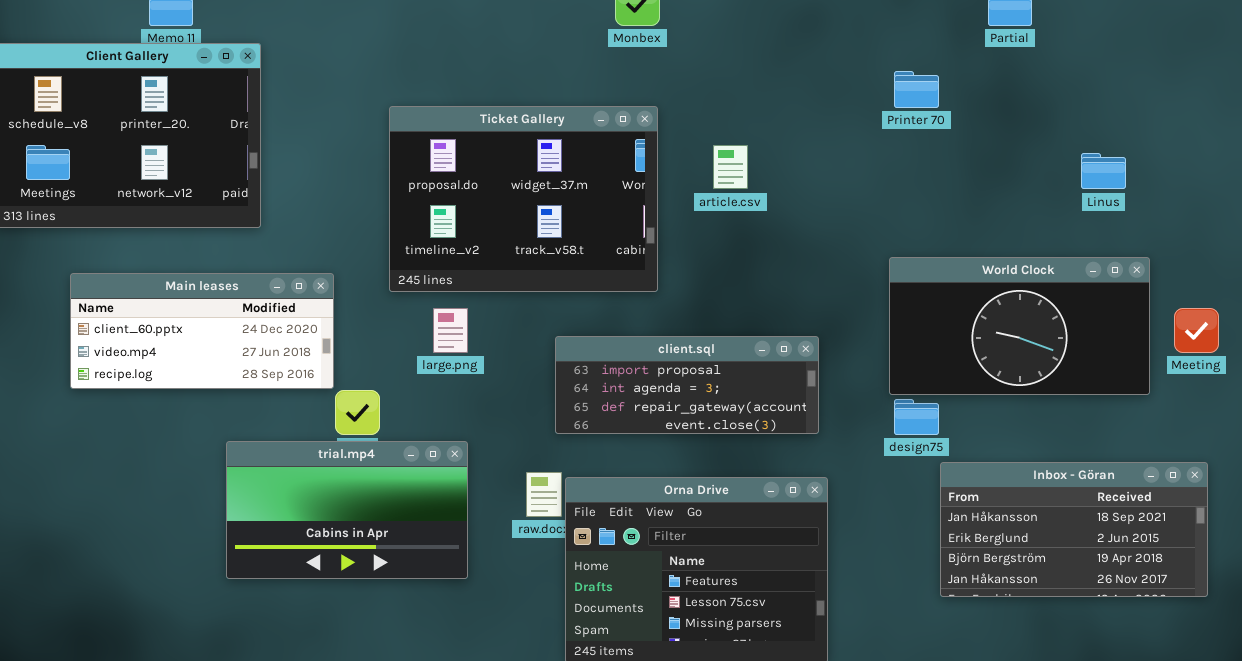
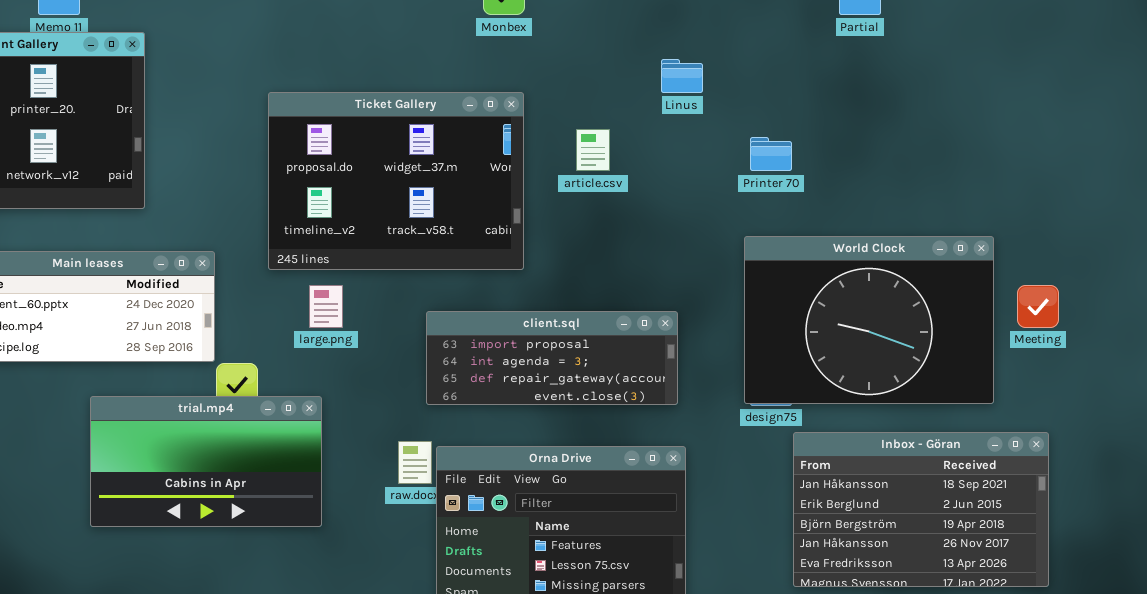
Printer 70: [894,71,939,108] -> [750,137,792,171], moved
Linus: [1081,153,1126,189] -> [661,59,703,93], moved
World Clock: [889,257,1150,395] -> [744,236,994,404], resized
trial.mp4: [226,441,468,579] -> [90,396,322,527], moved
Inbox - Göran: [940,462,1208,597] -> [793,432,1049,587], resized

